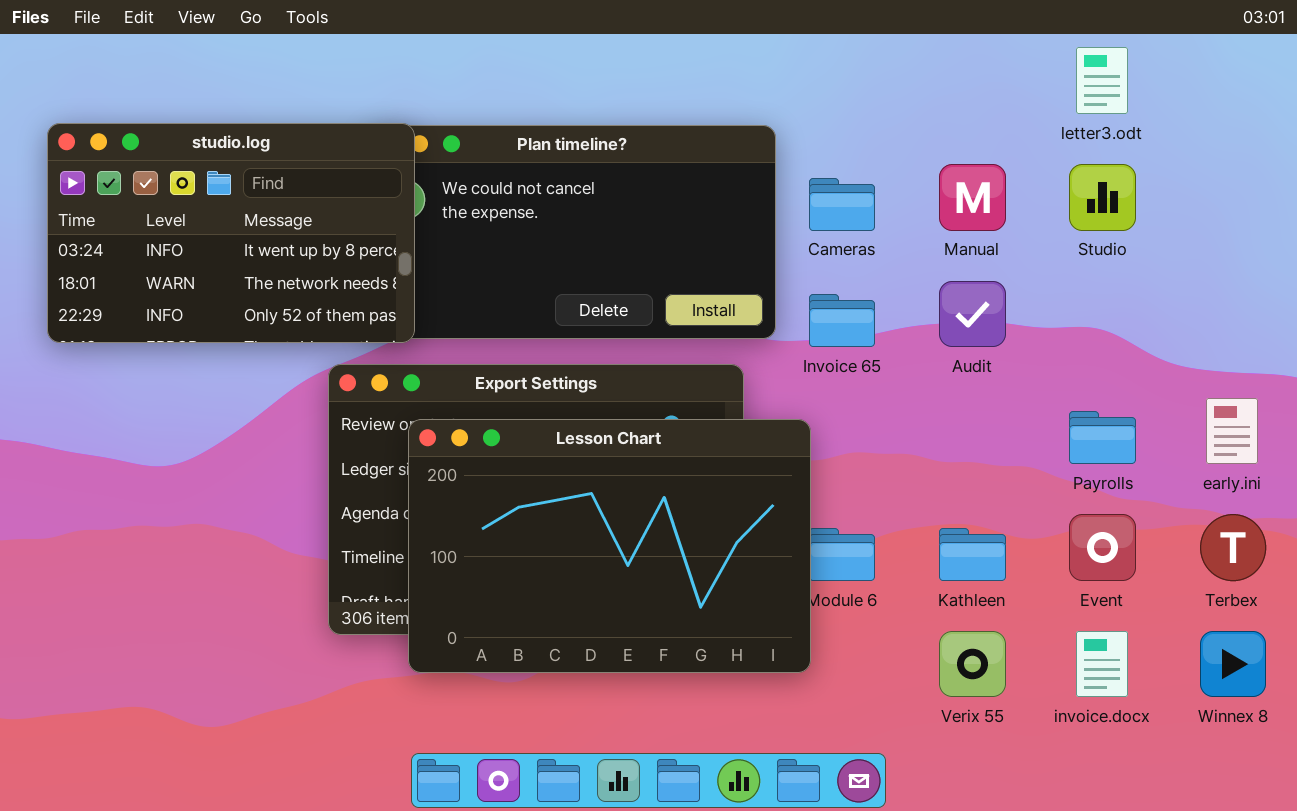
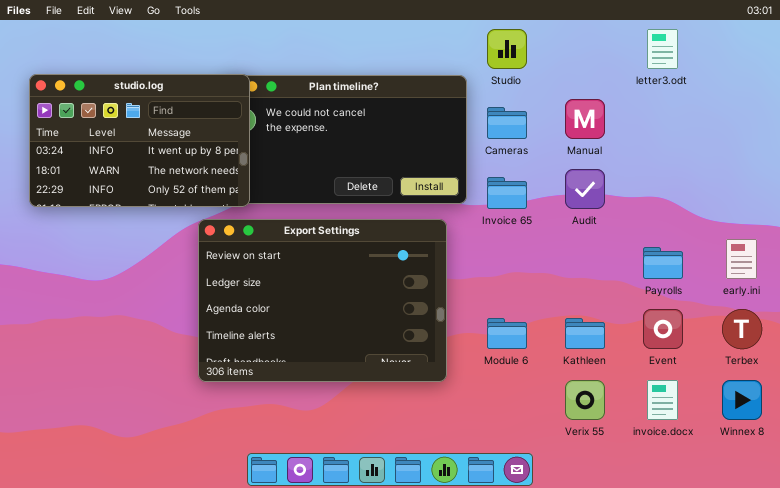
Studio: [1069,164,1136,231] -> [487,29,527,69], moved
Lesson Chart: [408,419,811,673] -> none, closed

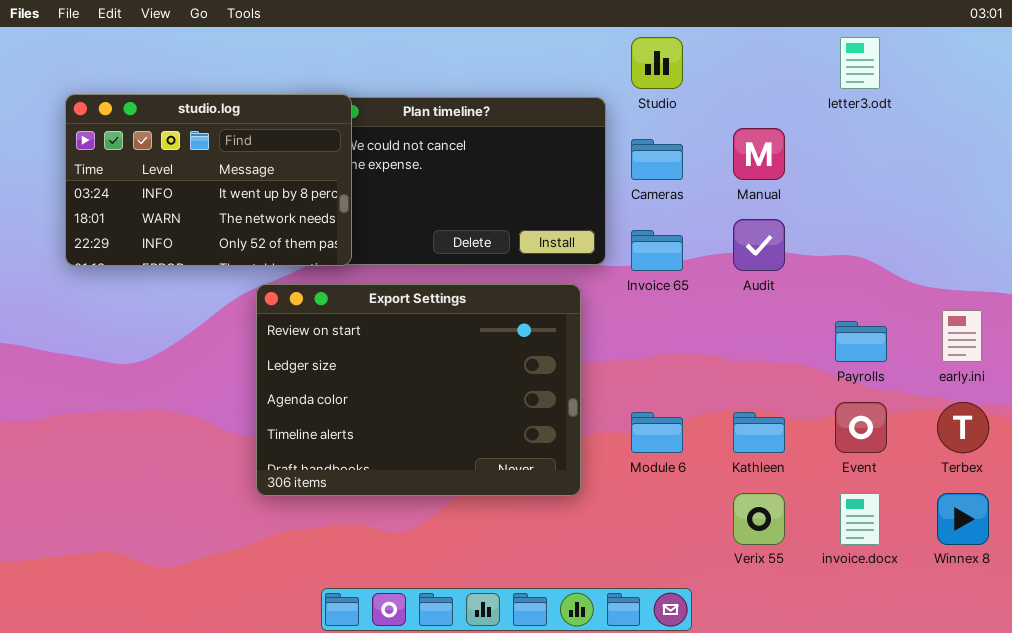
studio.log: [29,74,250,207] -> [65,94,352,266], moved

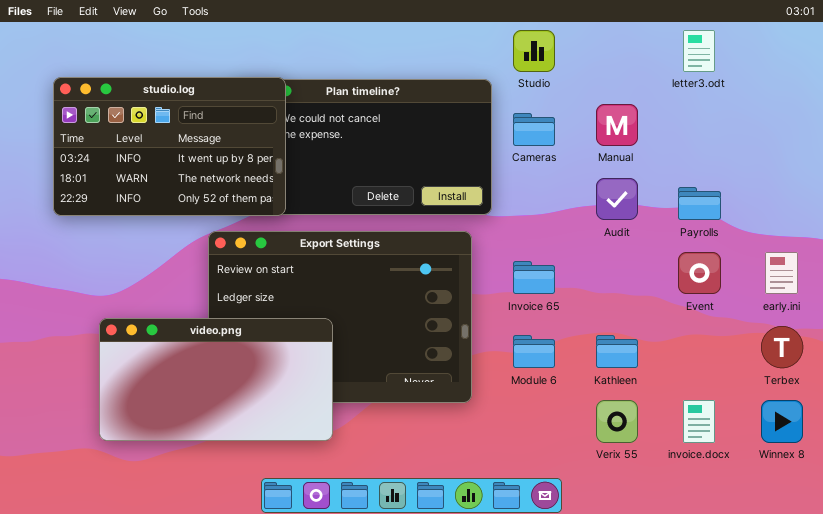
Invoice 65: [631,230,683,271] -> [513,261,555,294], moved
Payrolls: [835,321,887,362] -> [678,187,721,220], moved
video.png: none -> [99,318,333,441], opened
Event: [835,402,887,453] -> [678,252,721,294], moved

